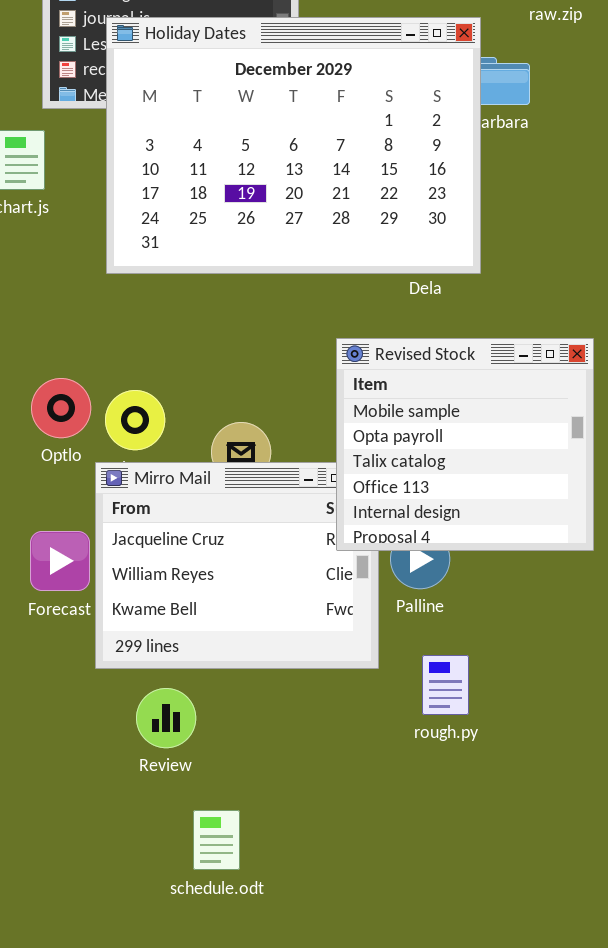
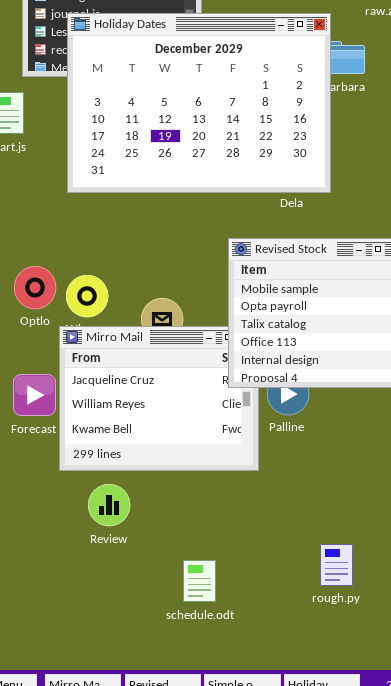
rough.py: [422,655,469,715] -> [320,544,353,586], moved
schedule.odt: [193,810,240,870] -> [183,560,216,602], moved

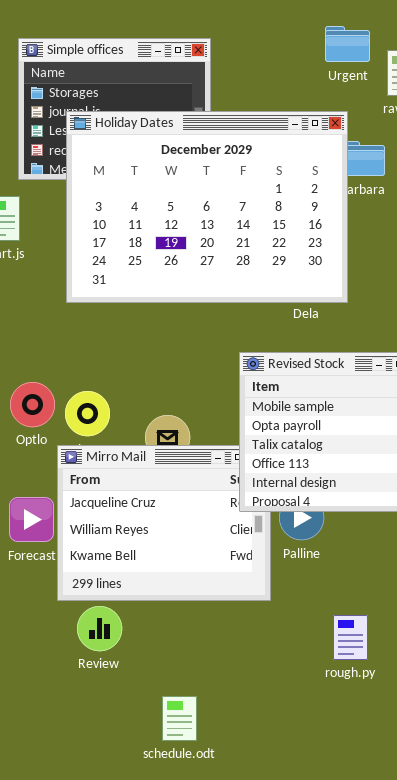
Review: [88,484,130,526] -> [77,606,122,651], moved
rough.py: [320,544,353,586] -> [333,615,368,660], moved
schedule.odt: [183,560,216,602] -> [162,696,197,741], moved

